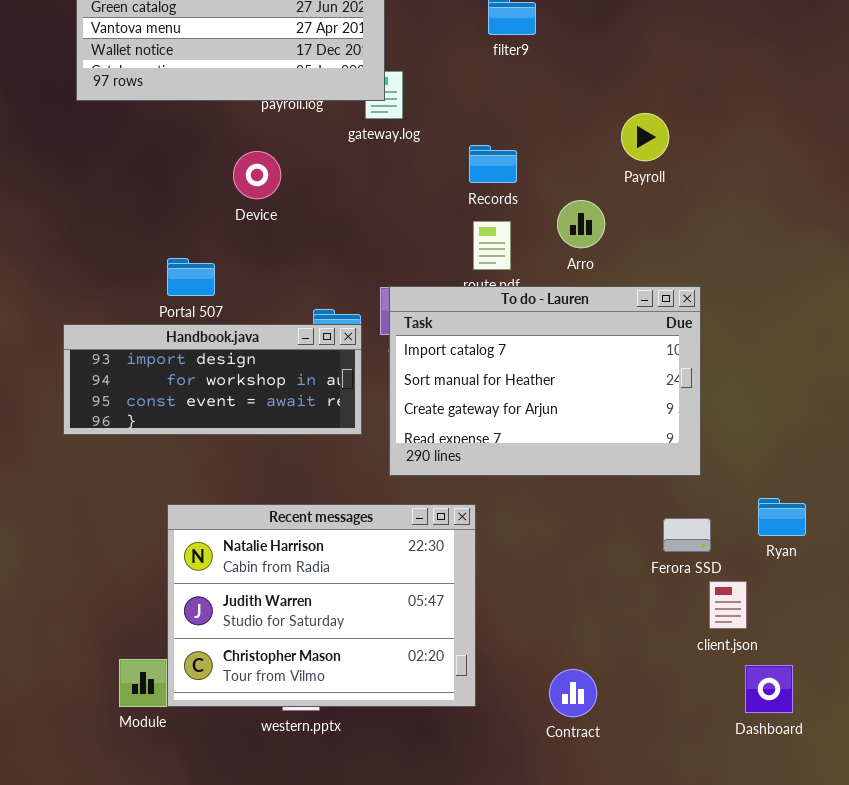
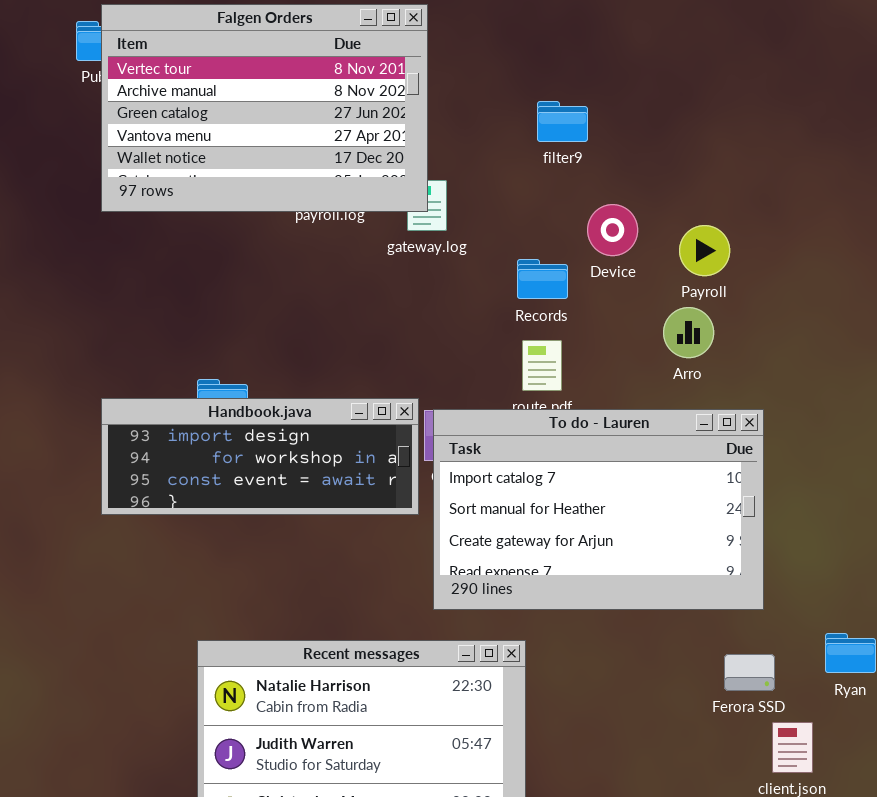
Device: [233,151,281,199] -> [587,204,638,256], moved
Arro: [557,200,605,248] -> [663,307,714,358], moved
Handbook.java: [63,324,362,435] -> [101,398,419,515], moved

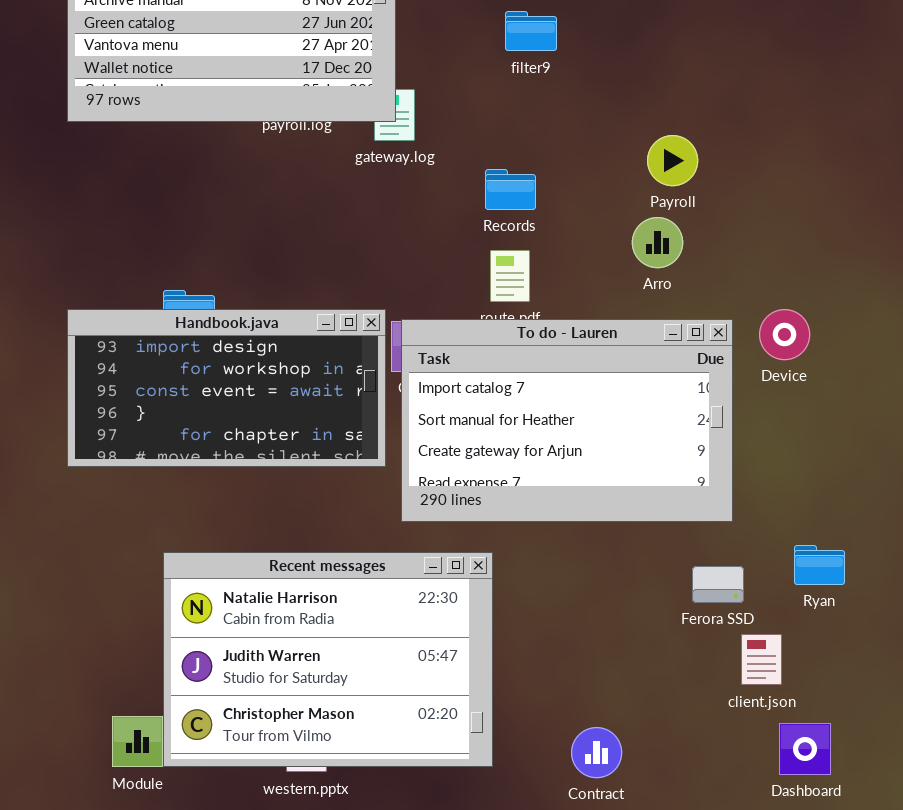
Device: [587,204,638,256] -> [759,309,810,360], moved
Handbook.java: [101,398,419,515] -> [67,309,386,467], resized

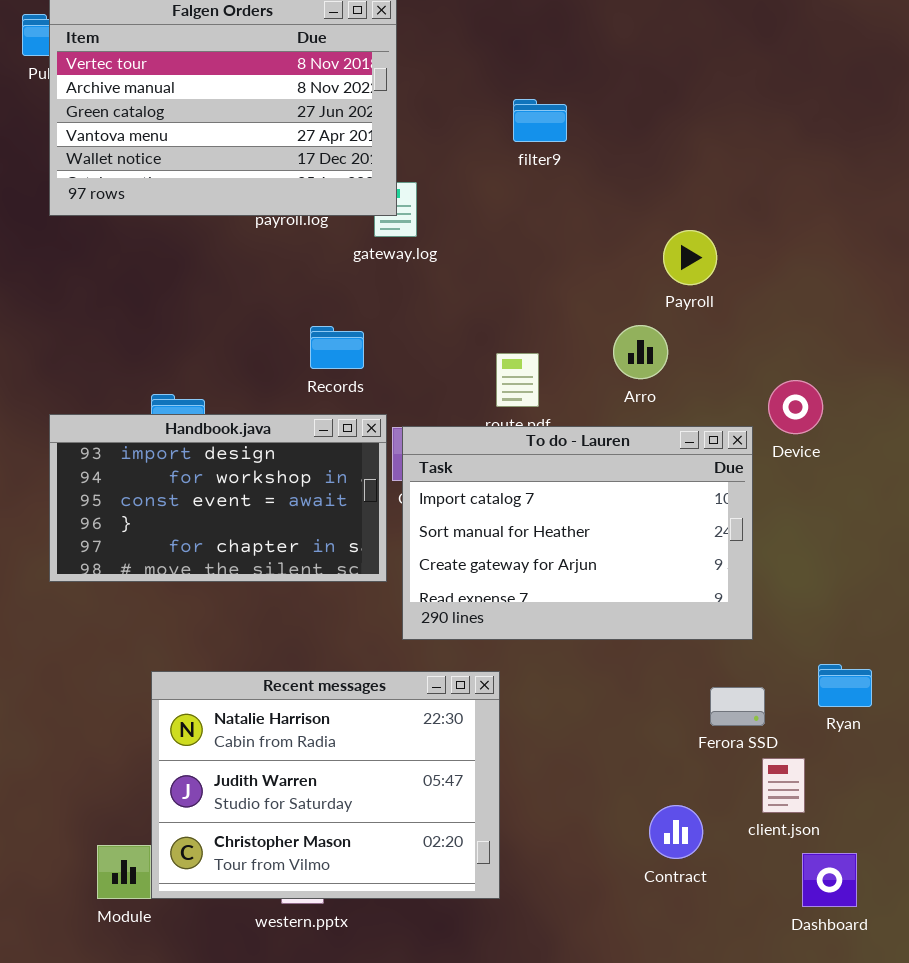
Records: [485,169,536,210] -> [310,326,364,369], moved
Arro: [632,217,683,268] -> [613,325,668,379], moved
Device: [759,309,810,360] -> [768,380,823,434], moved
Contract: [571,727,622,778] -> [649,805,703,859], moved

